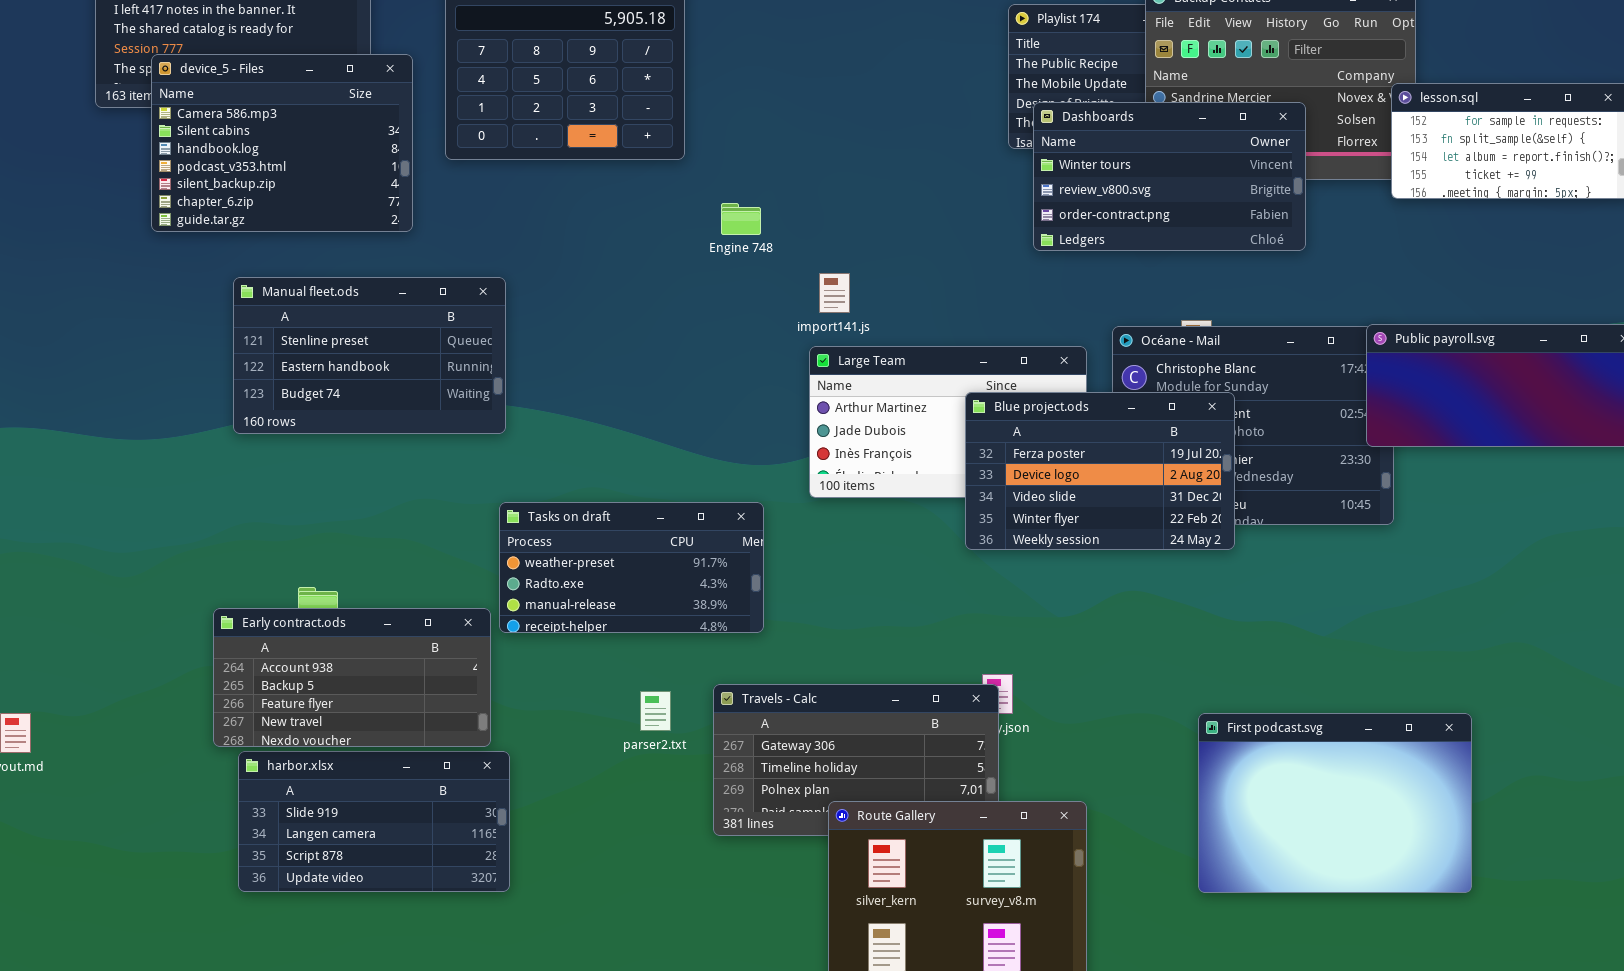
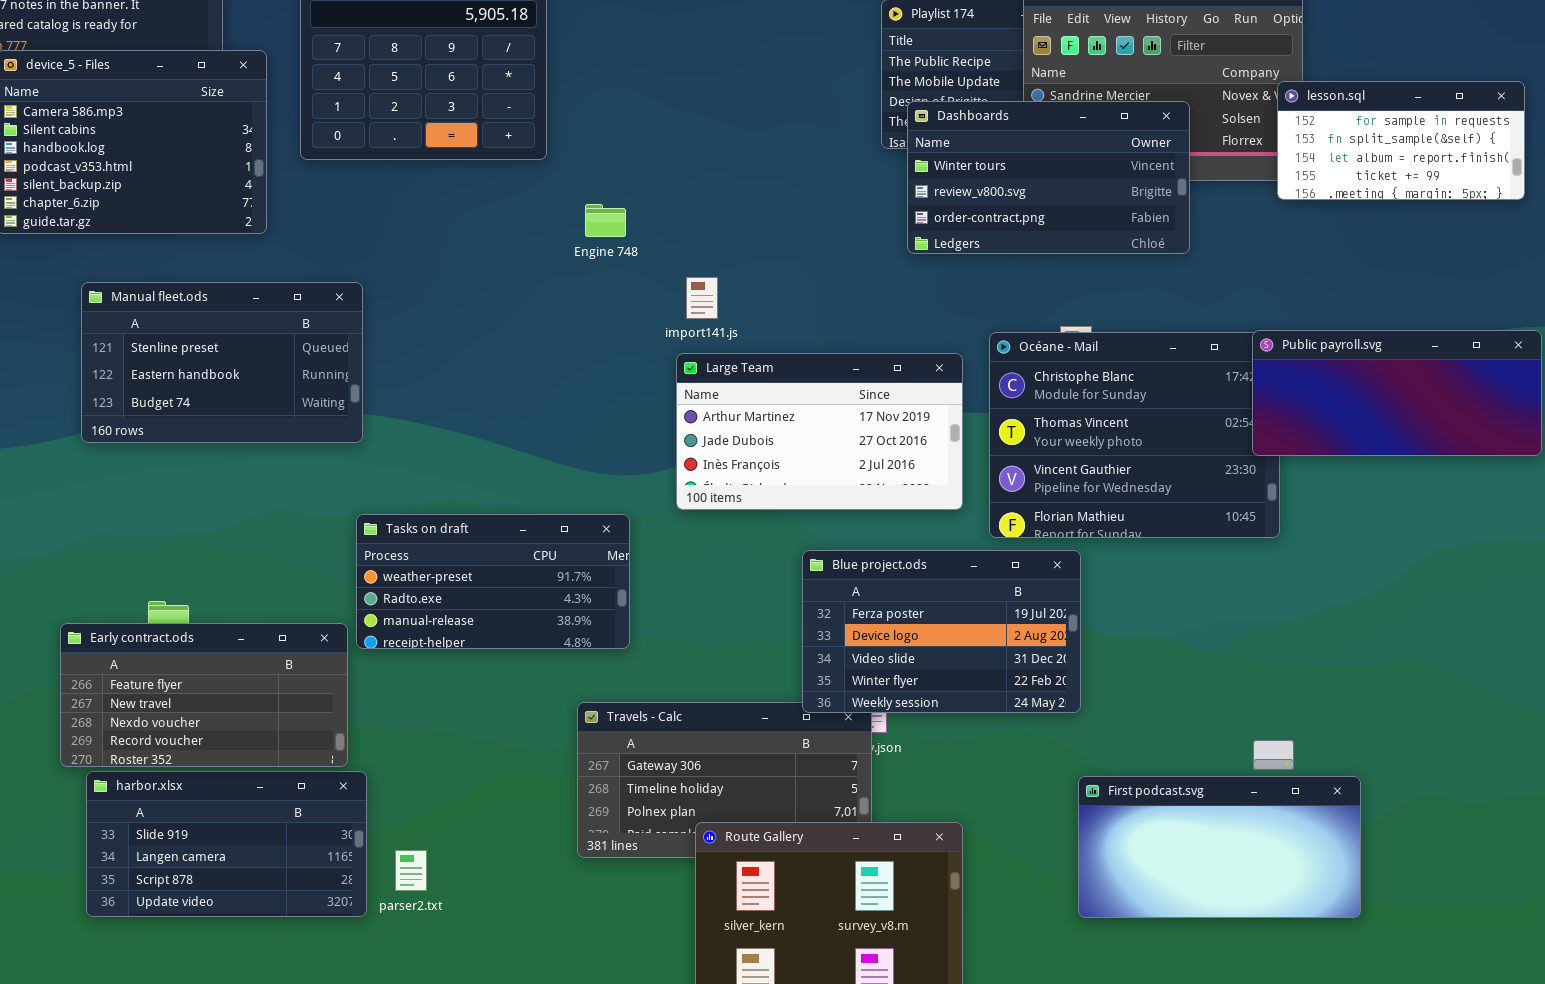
Blue project.ods: [965,392,1235,550] -> [802,550,1081,713], moved
Early contract.ods: [213,608,491,747] -> [60,623,348,767], scrolled down 2 rows
parser2.txt: [640,691,671,731] -> [395,850,427,891], moved
First podcast.svg: [1198,713,1472,893] -> [1078,776,1361,918], resized

